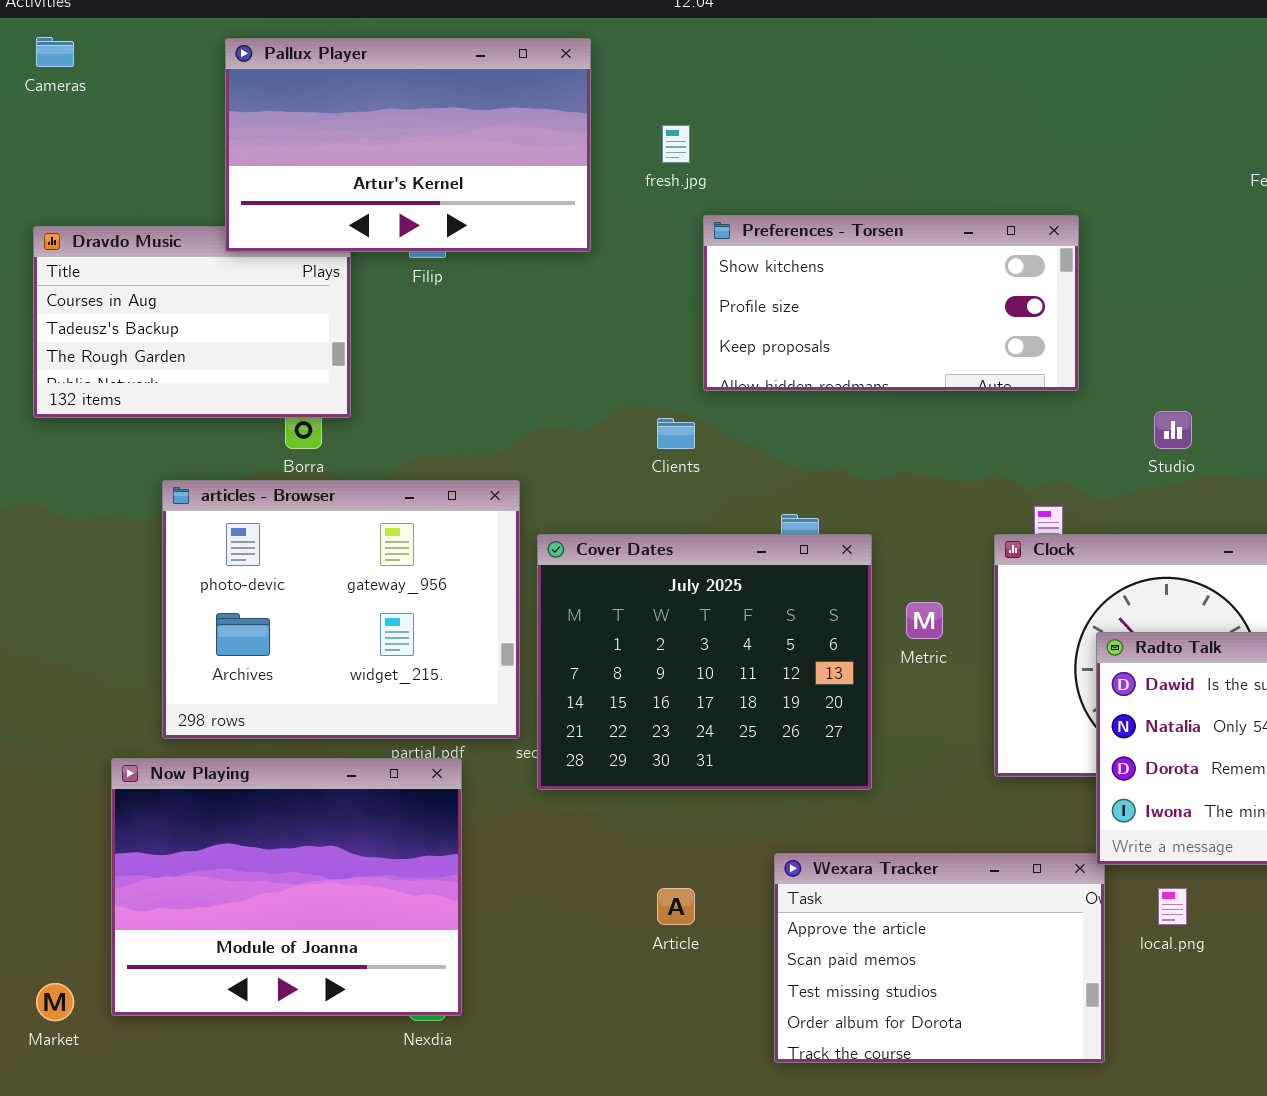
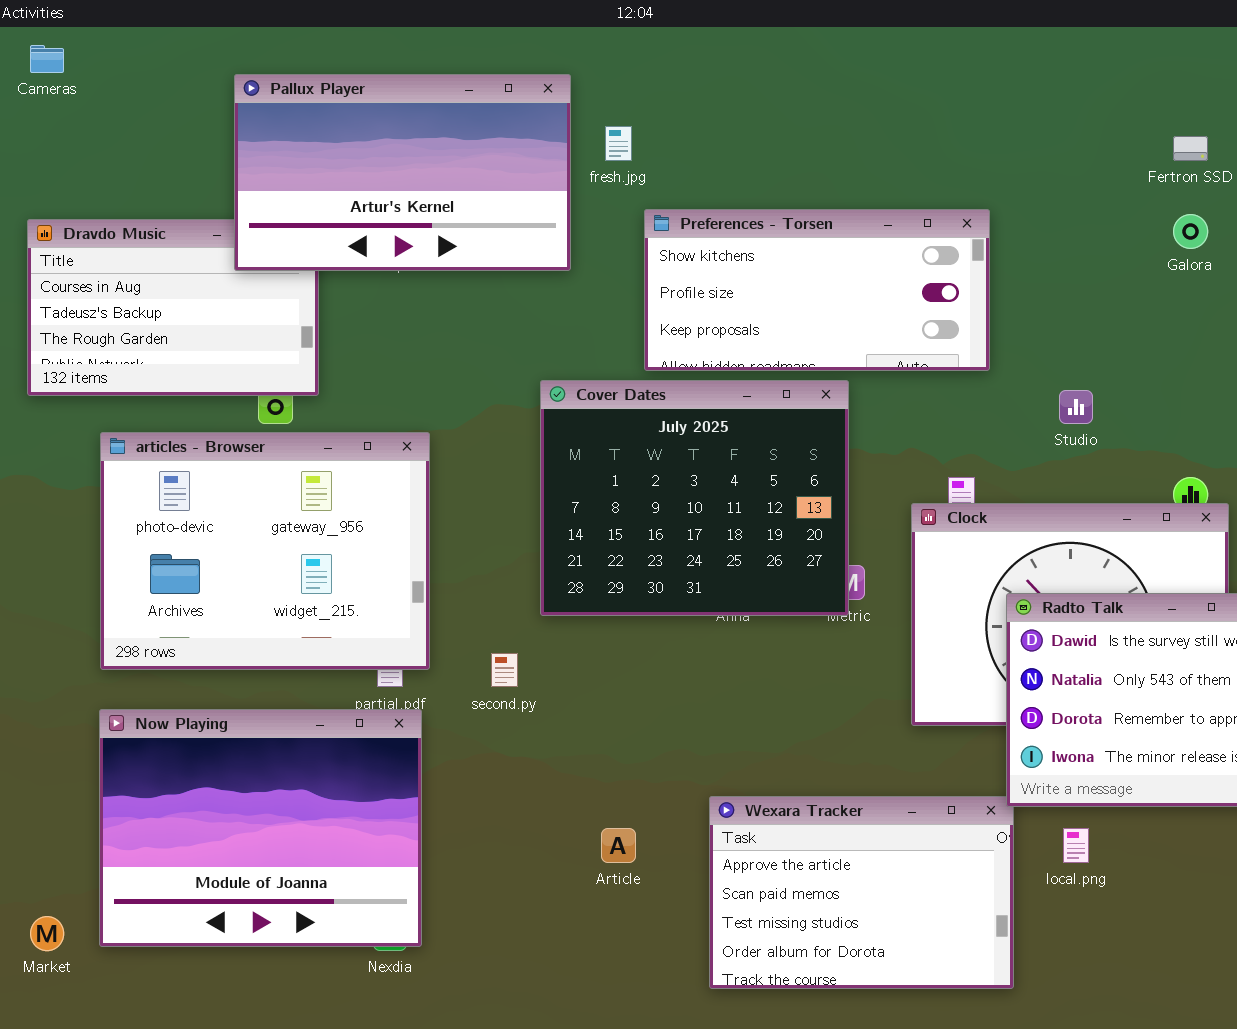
Pallux Player: [225,38,591,252] -> [234,74,571,271], moved
articles - Browser: [162,480,520,739] -> [100,432,430,670], moved
Cover Dates: [537,534,872,790] -> [540,380,849,616], moved

